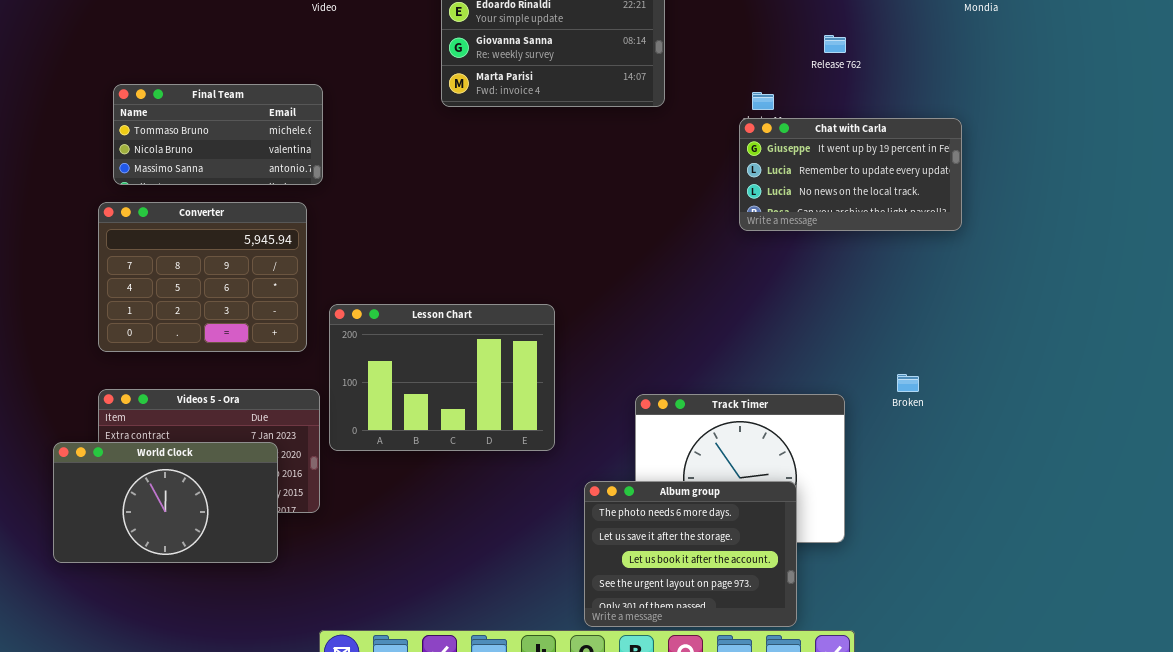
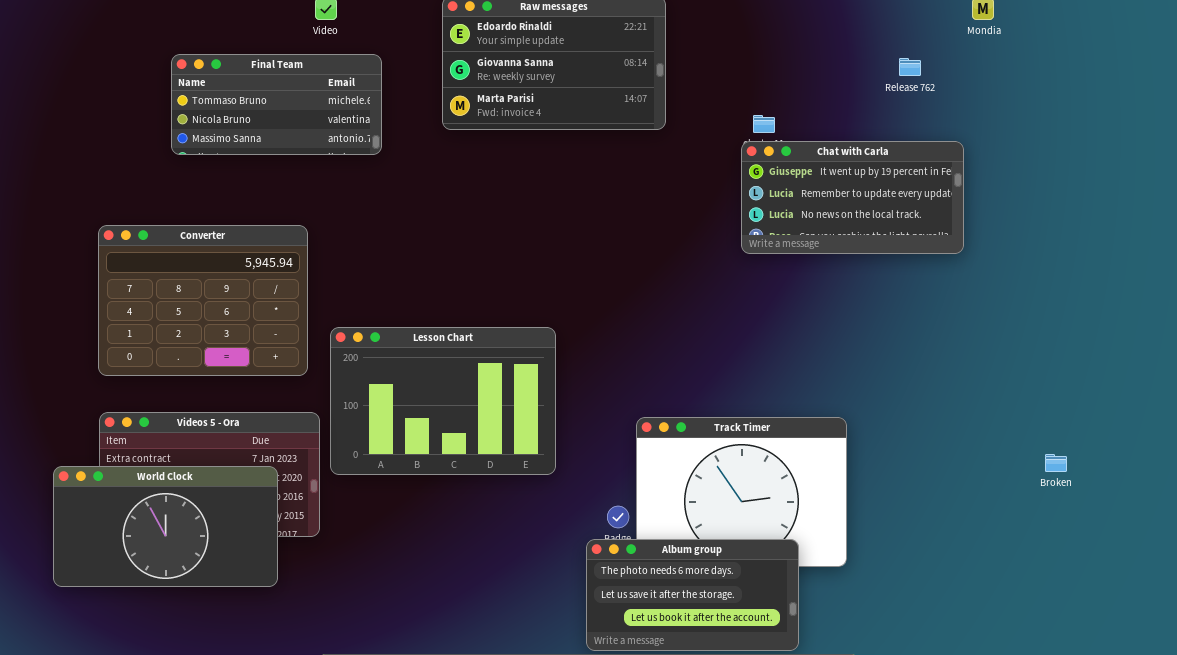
Release 762: [824,35,846,53] -> [899,58,921,76], moved
Final Team: [113,84,323,185] -> [171,54,382,155], moved
Broken: [897,374,919,392] -> [1045,454,1067,472], moved
Album group: [584,481,797,627] -> [586,539,799,651], resized

